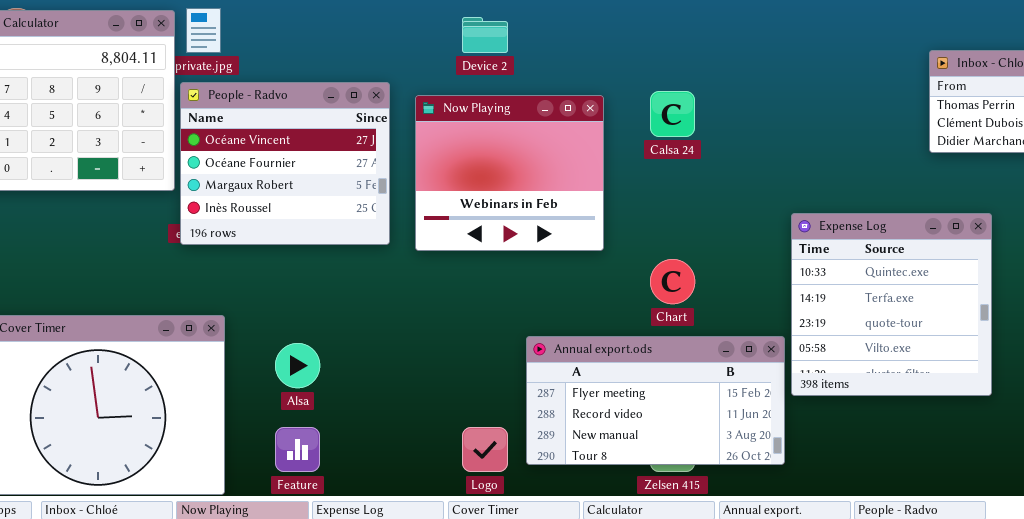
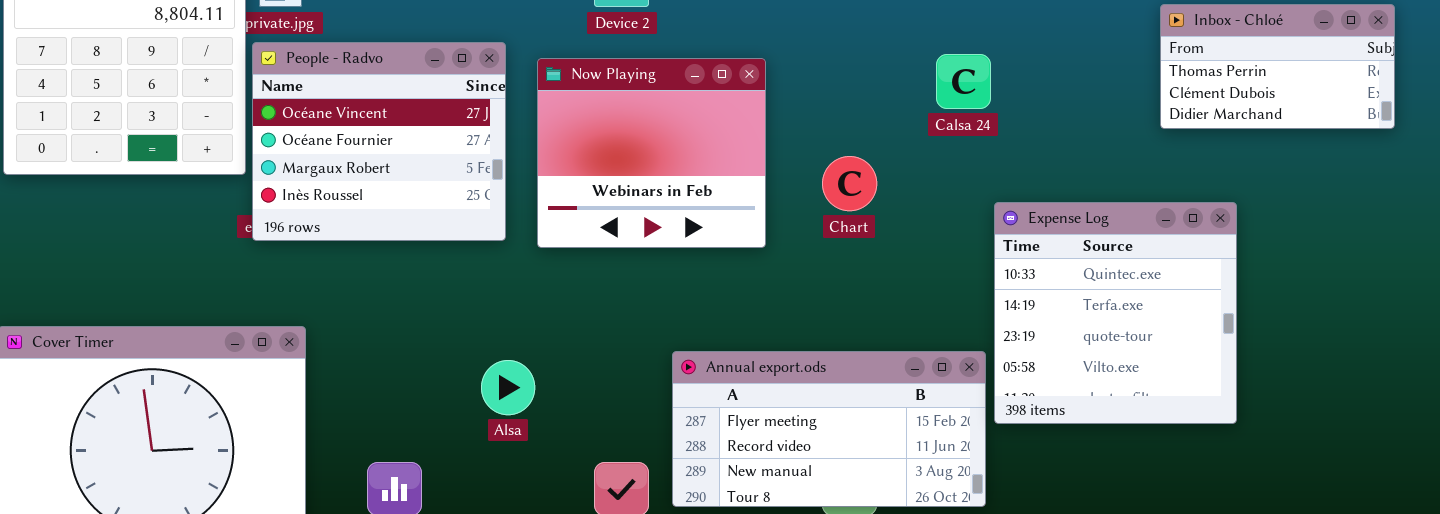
Calsa 24: [650,91,695,137] -> [936,54,991,109], moved
Chart: [650,259,695,304] -> [822,156,877,211], moved
Alsa: [275,343,320,388] -> [481,360,535,415], moved

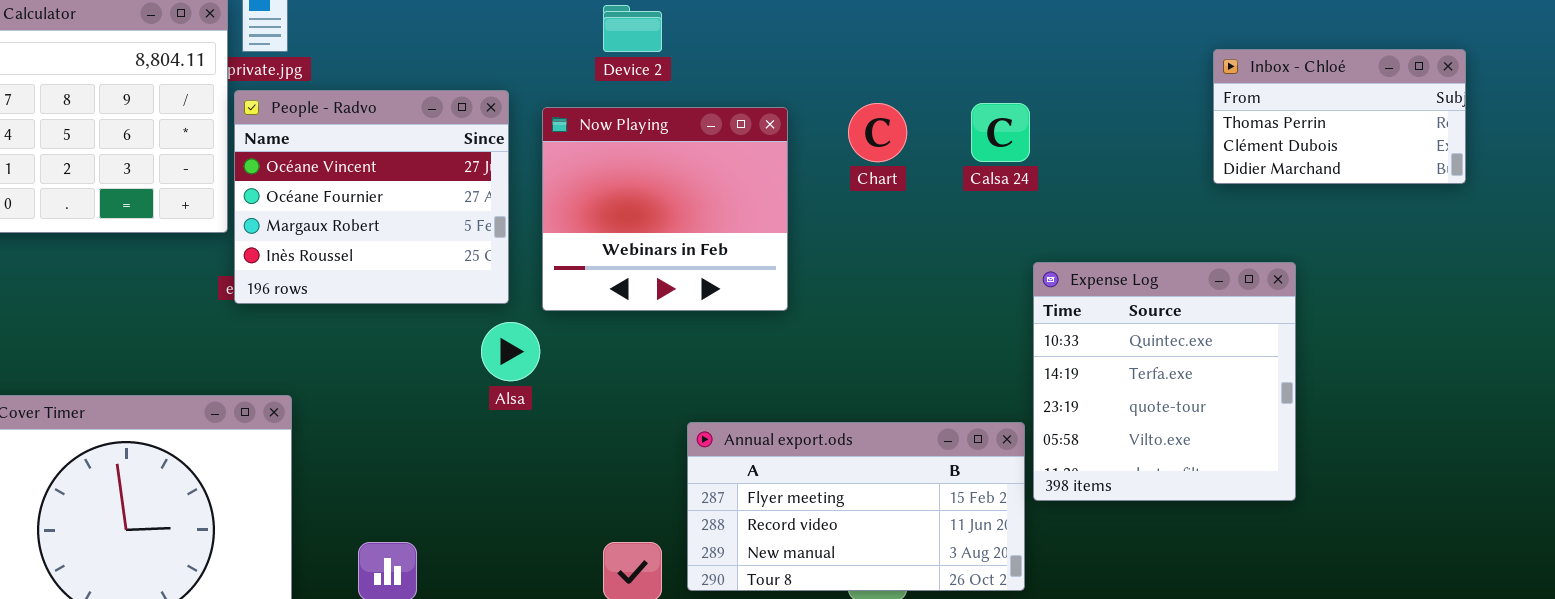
Chart: [822,156,877,211] -> [848,103,907,162], moved
Alsa: [481,360,535,415] -> [481,322,540,381], moved

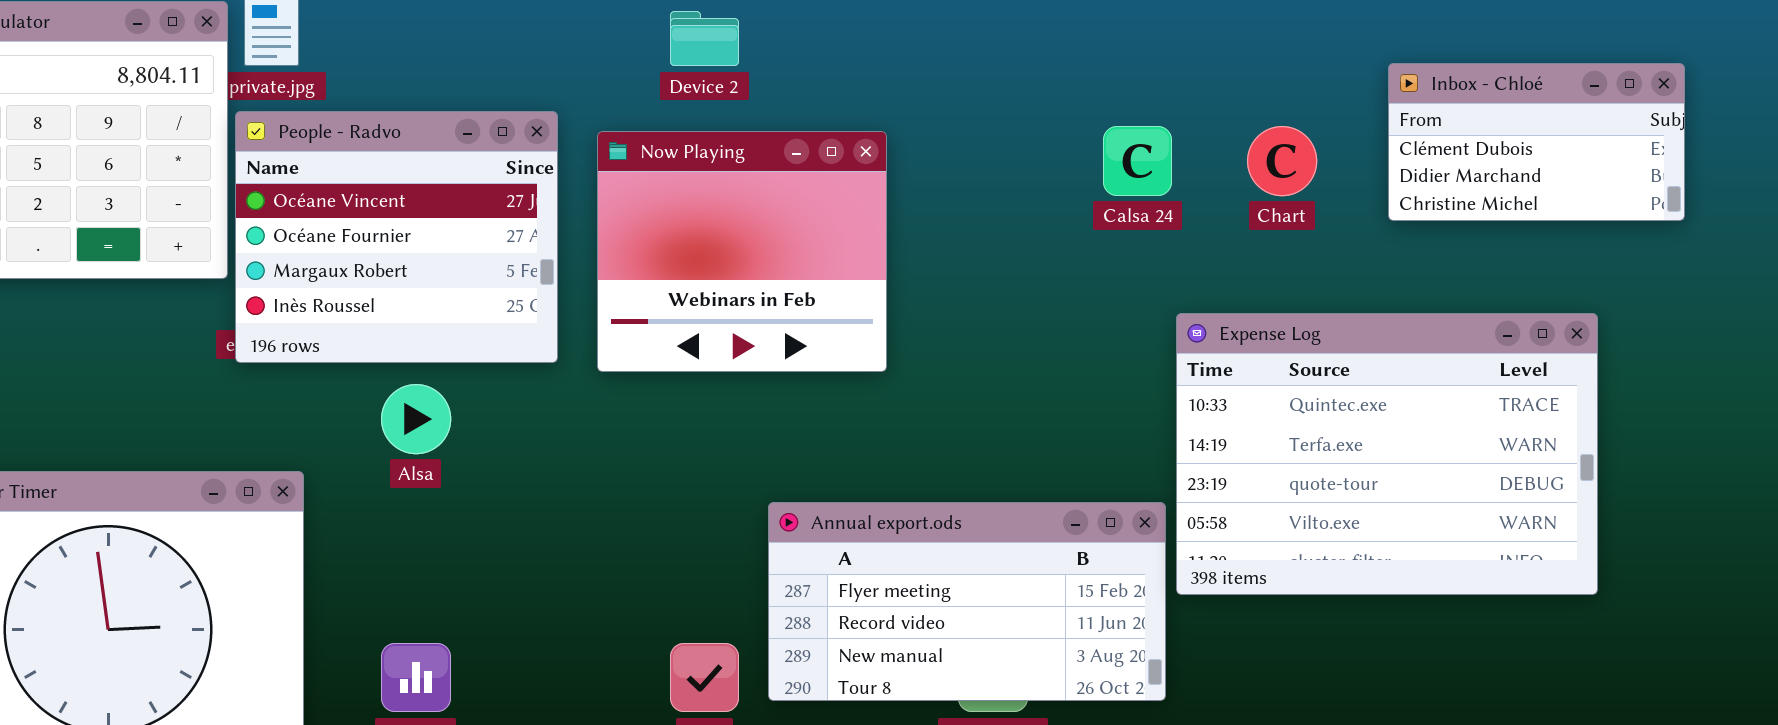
Inbox - Chloé: [1213,49,1466,184] -> [1388,63,1685,221], scrolled down 1 row
Chart: [848,103,907,162] -> [1247,126,1317,196], moved
Expense Log: [1033,262,1296,501] -> [1176,313,1598,595], resized
Alsa: [481,322,540,381] -> [381,384,451,454], moved

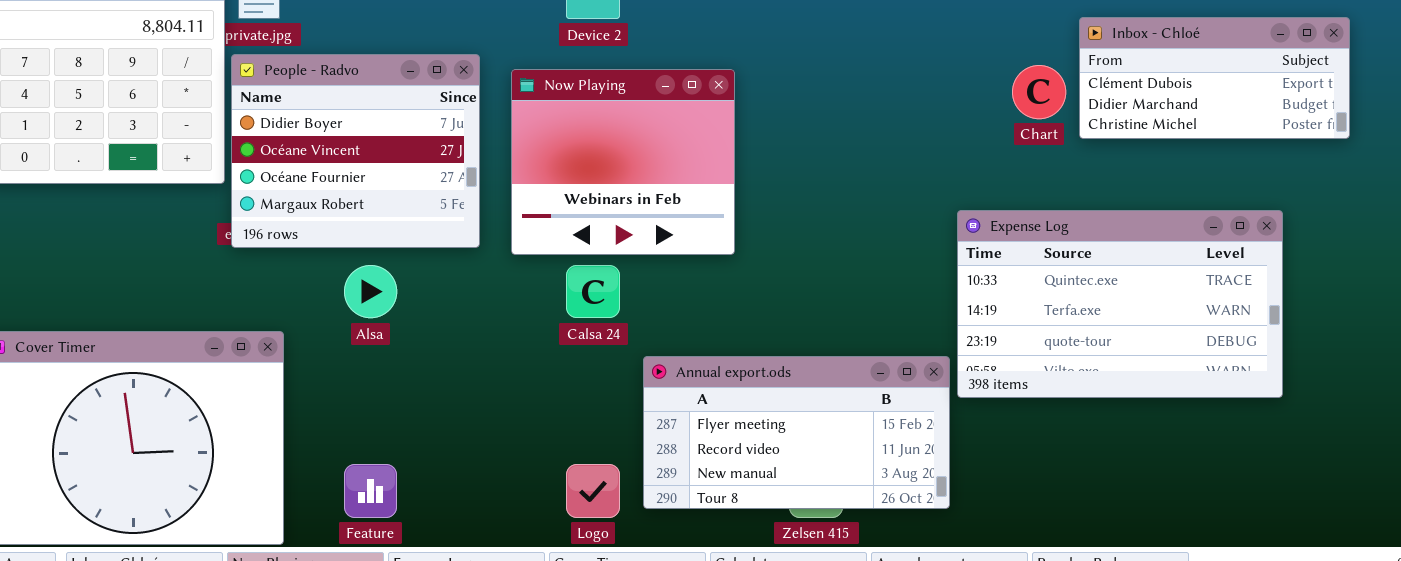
Inbox - Chloé: [1388,63,1685,221] -> [1079,17,1350,139], resized
People - Radvo: [235,111,558,363] -> [231,54,480,248], scrolled up 1 row
Calsa 24: [1103,126,1172,196] -> [566,265,620,318], moved
Expense Log: [1176,313,1598,595] -> [957,210,1283,398], resized

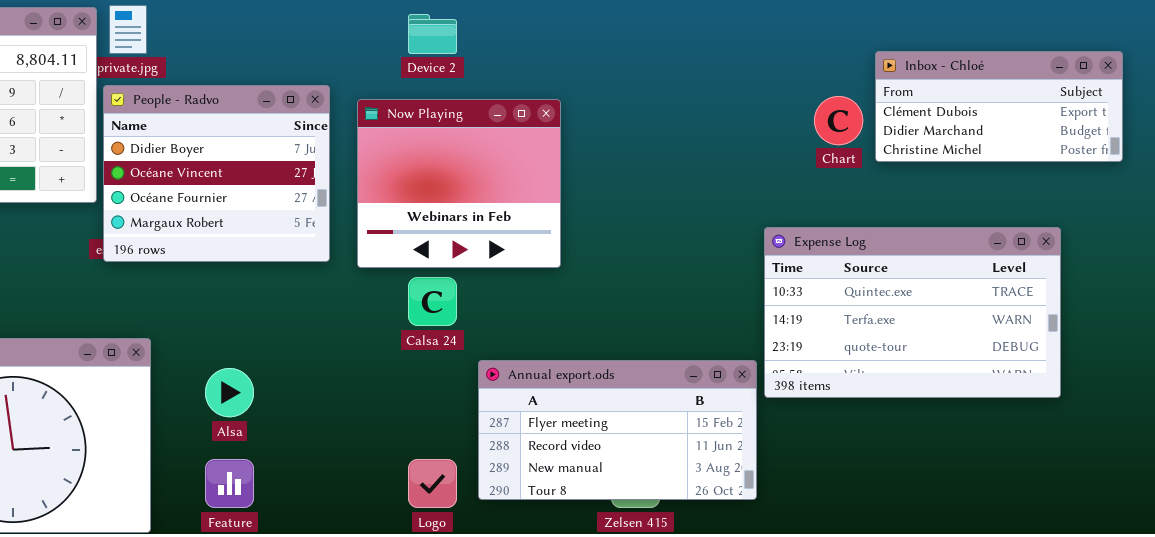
Alsa: [344,265,397,318] -> [205,368,254,417], moved

